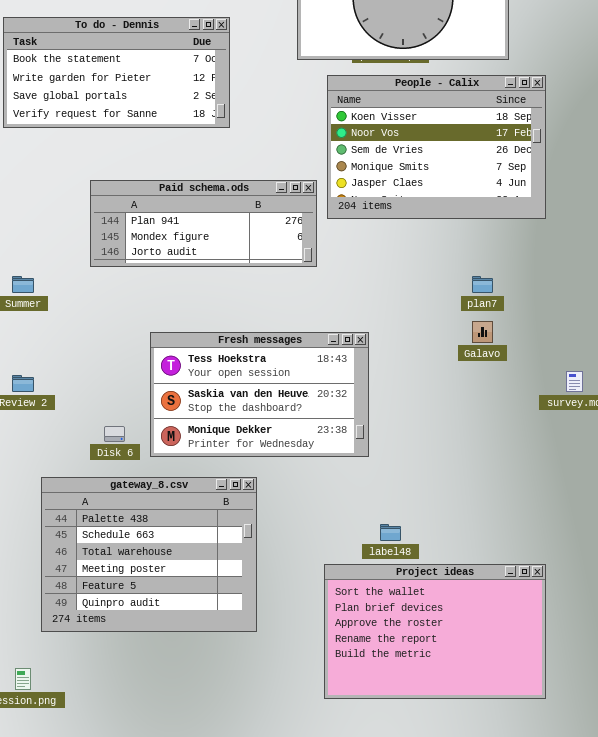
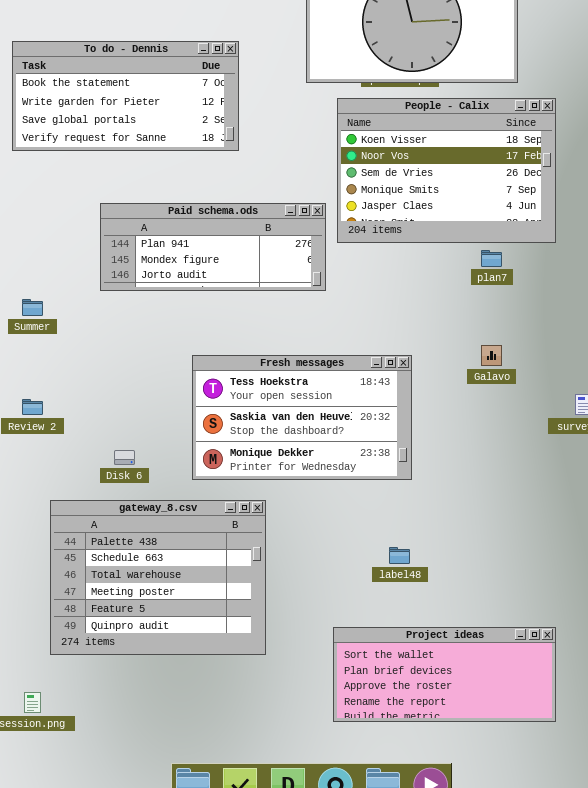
plan7: [472,276,493,293] -> [481,250,502,267], moved
Fresh messages: [150,332,369,457] -> [192,355,412,480], moved
Project ideas: [324,564,546,699] -> [333,627,556,722], resized

